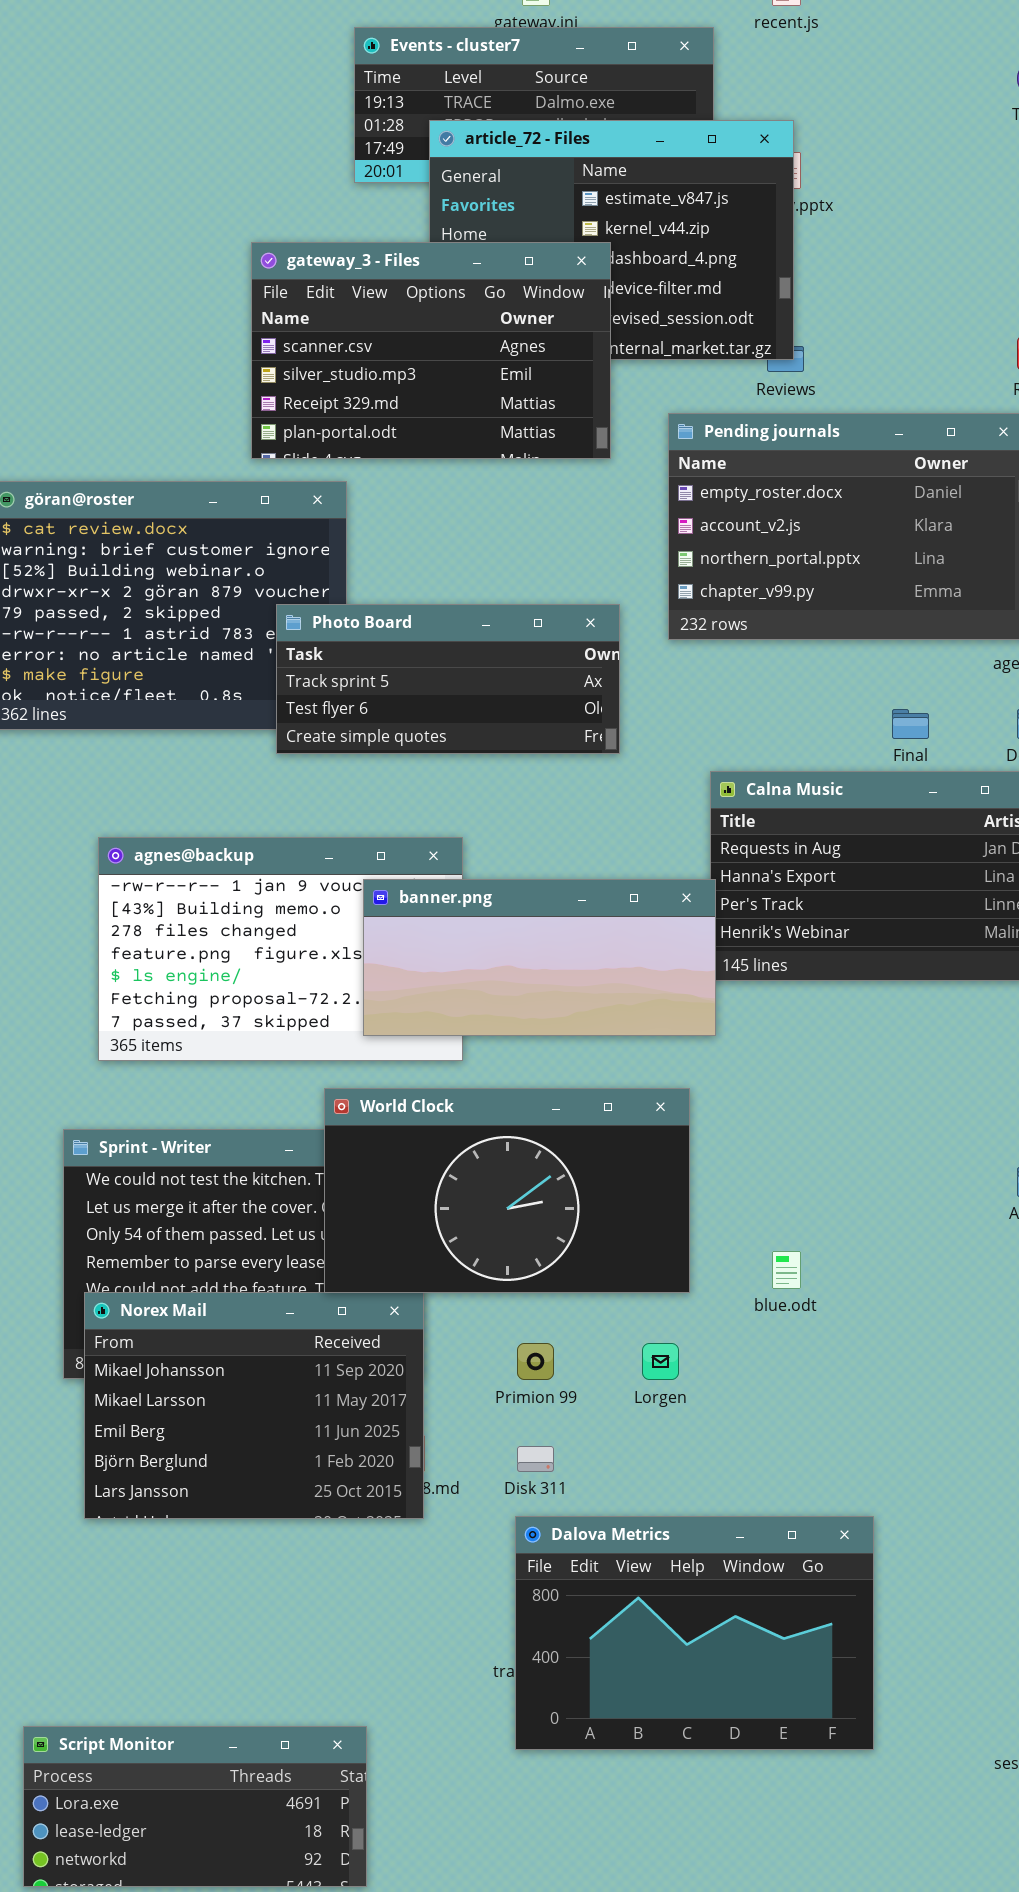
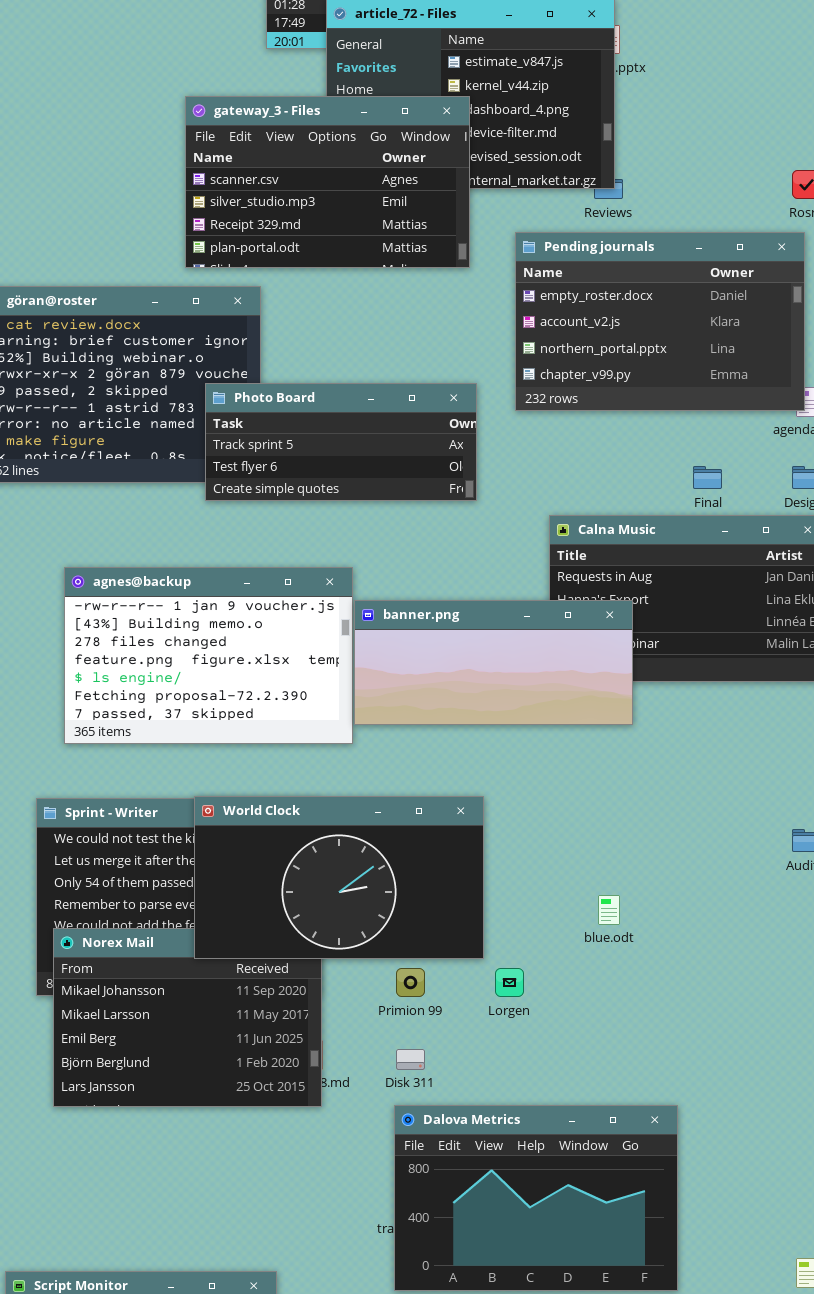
banner.png: [363,879,716,1036] -> [354,600,633,725], moved
World Clock: [324,1088,690,1293] -> [194,796,484,959], moved

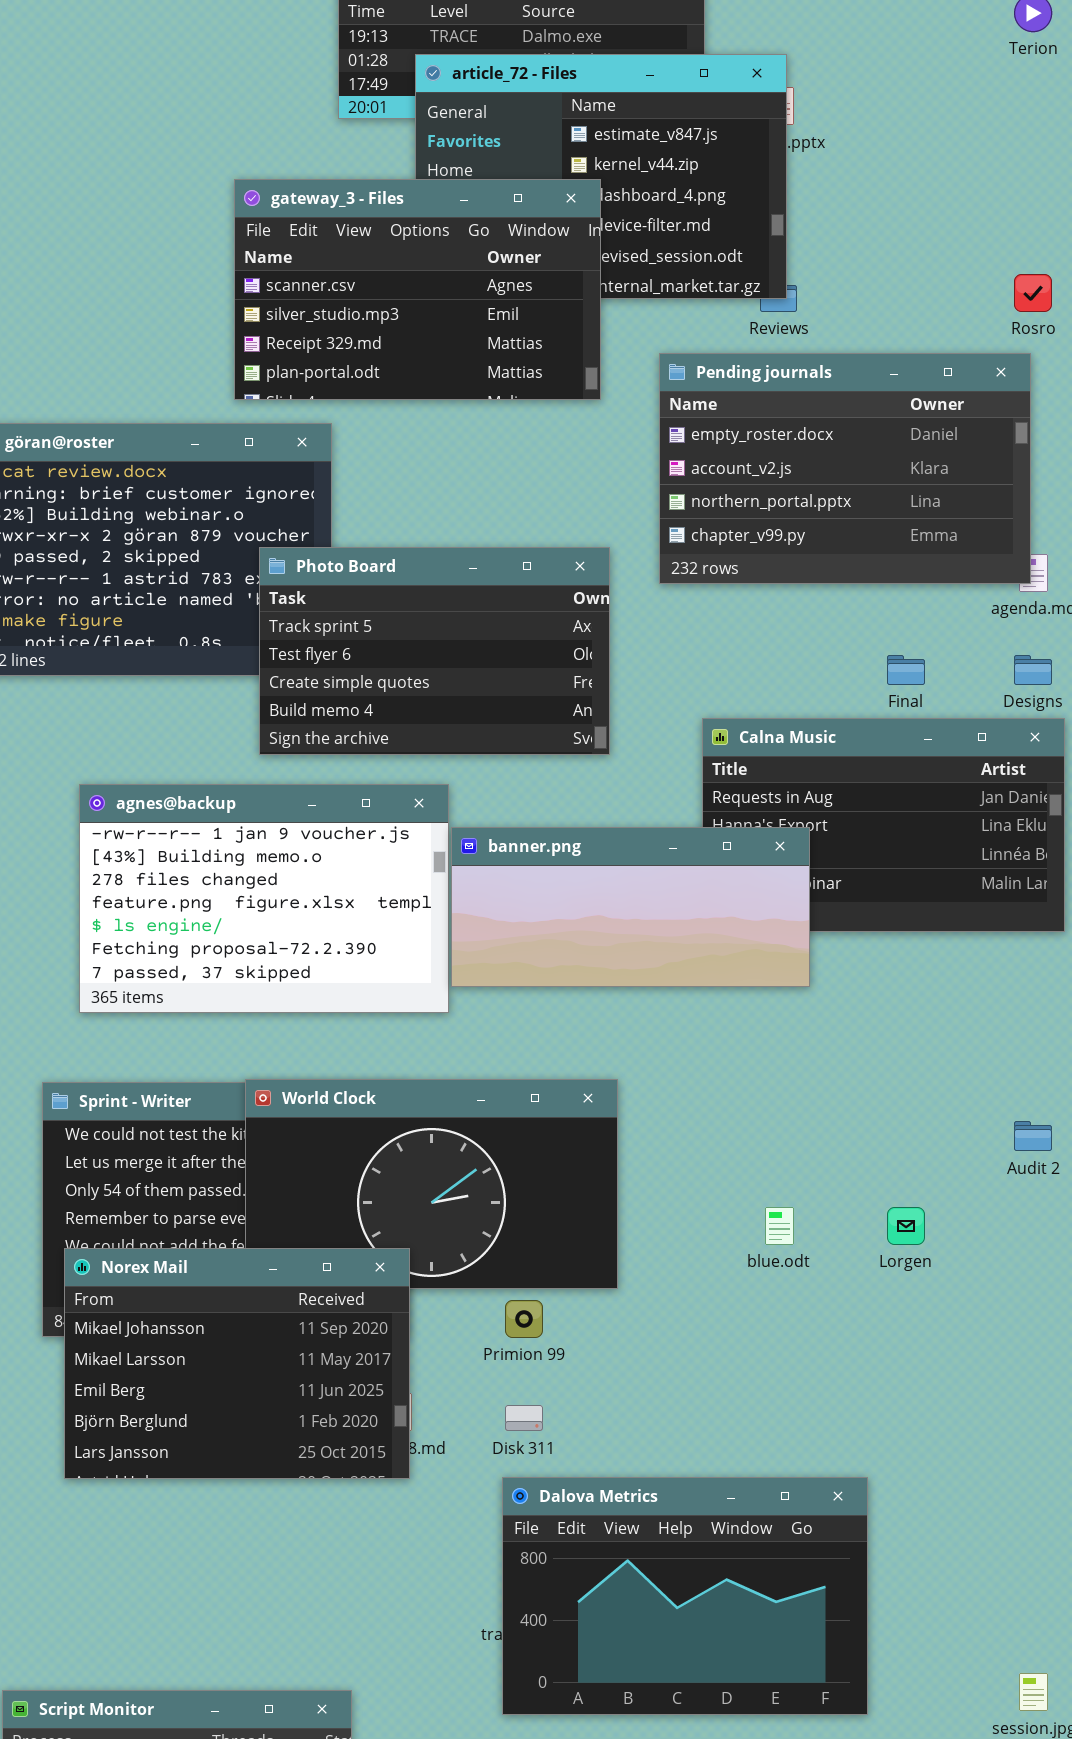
Photo Board: [205,383,477,501] -> [259,547,610,755], resized
Norex Mail: [53,928,322,1107] -> [64,1248,410,1479], raised
Lorgen: [495,968,524,997] -> [887,1207,925,1245], moved

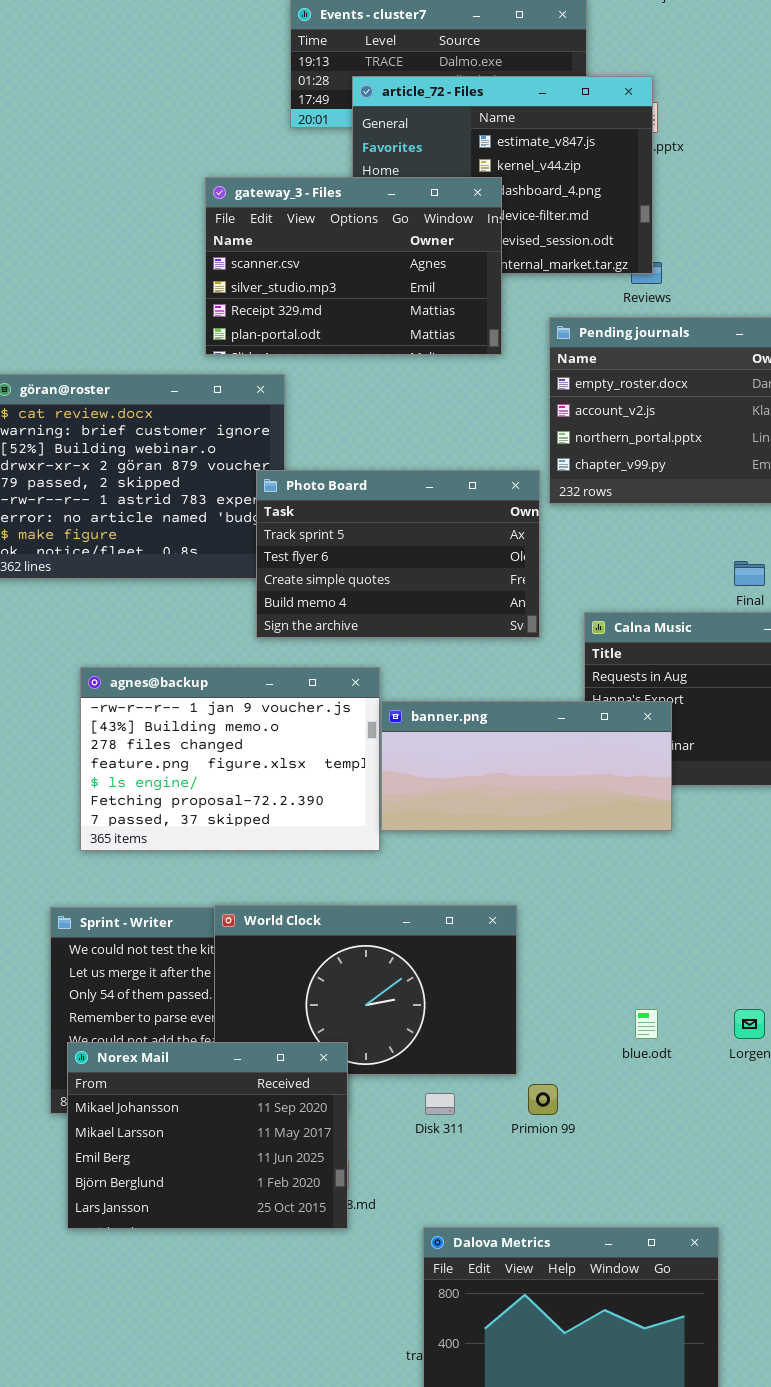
Photo Board: [259,547,610,755] -> [256,470,540,638], moved
Primion 99: [505,1300,543,1338] -> [528,1084,558,1115], moved
Disk 311: [505,1405,543,1431] -> [425,1093,455,1115], moved

